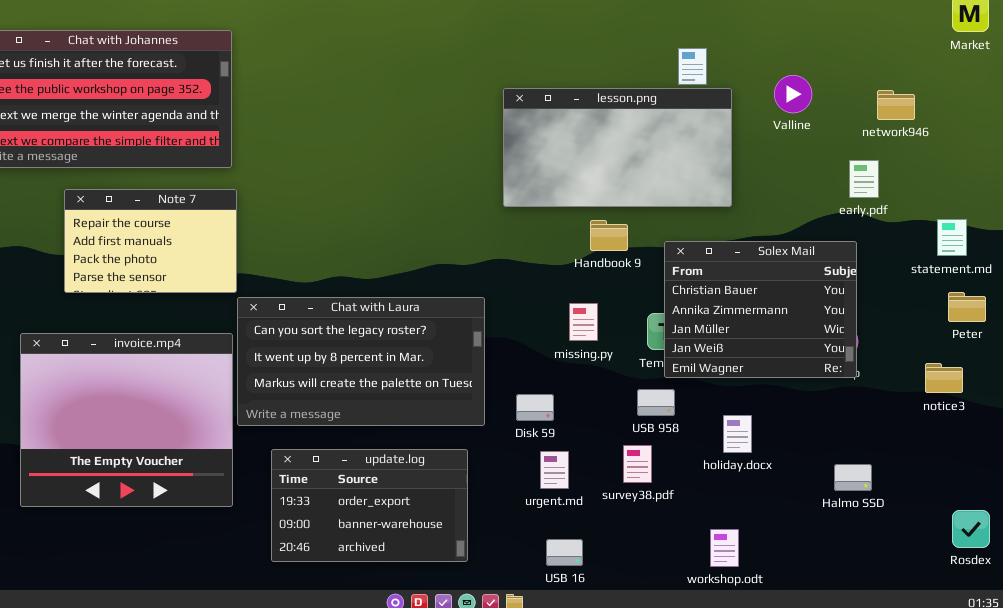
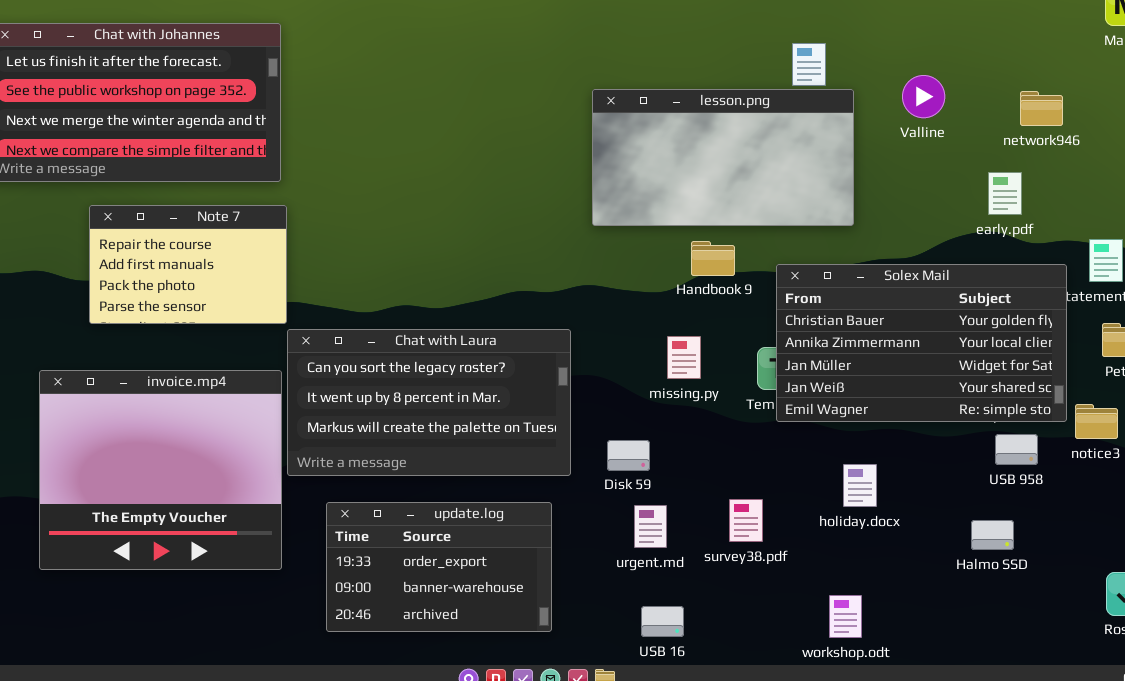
Solex Mail: [664,241,857,378] -> [776,264,1067,422], resized
USB 958: [637,389,675,416] -> [995,434,1038,465], moved

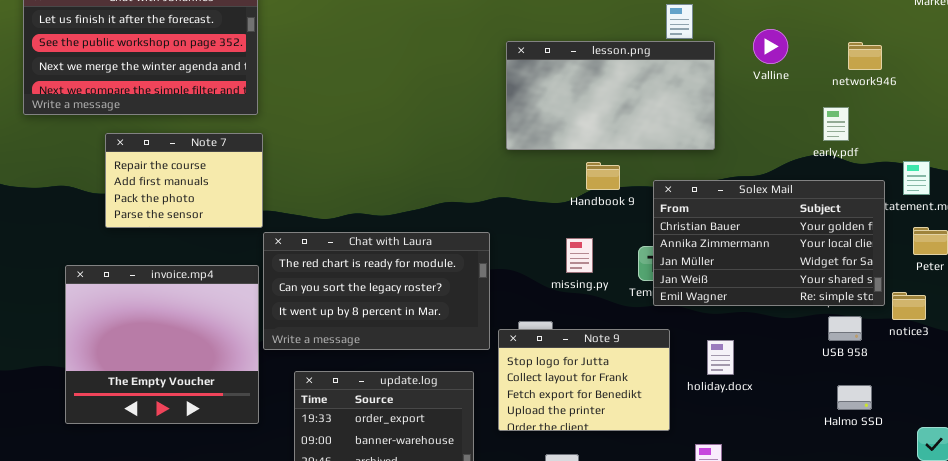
Chat with Laura: [287,329,571,476] -> [263,232,490,350], scrolled up 1 row
Note 9: none -> [498,329,670,431], opened
Halmo SSD: [971,520,1014,550] -> [837,385,872,410], moved

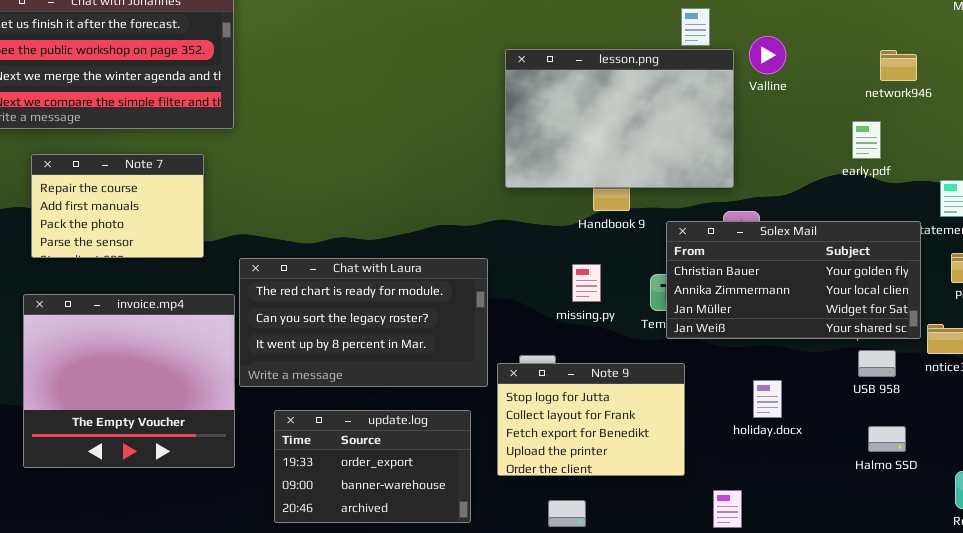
Valline: [753,29,788,64] -> [749,36,786,74], moved
lesson.png: [506,41,715,150] -> [505,49,734,188], resized
Note 7: [105,133,263,228] -> [31,154,204,258], moved
Solex Mail: [653,180,885,306] -> [666,221,921,339], resized
holiday.docx: [707,340,734,375] -> [753,380,782,418], moved

